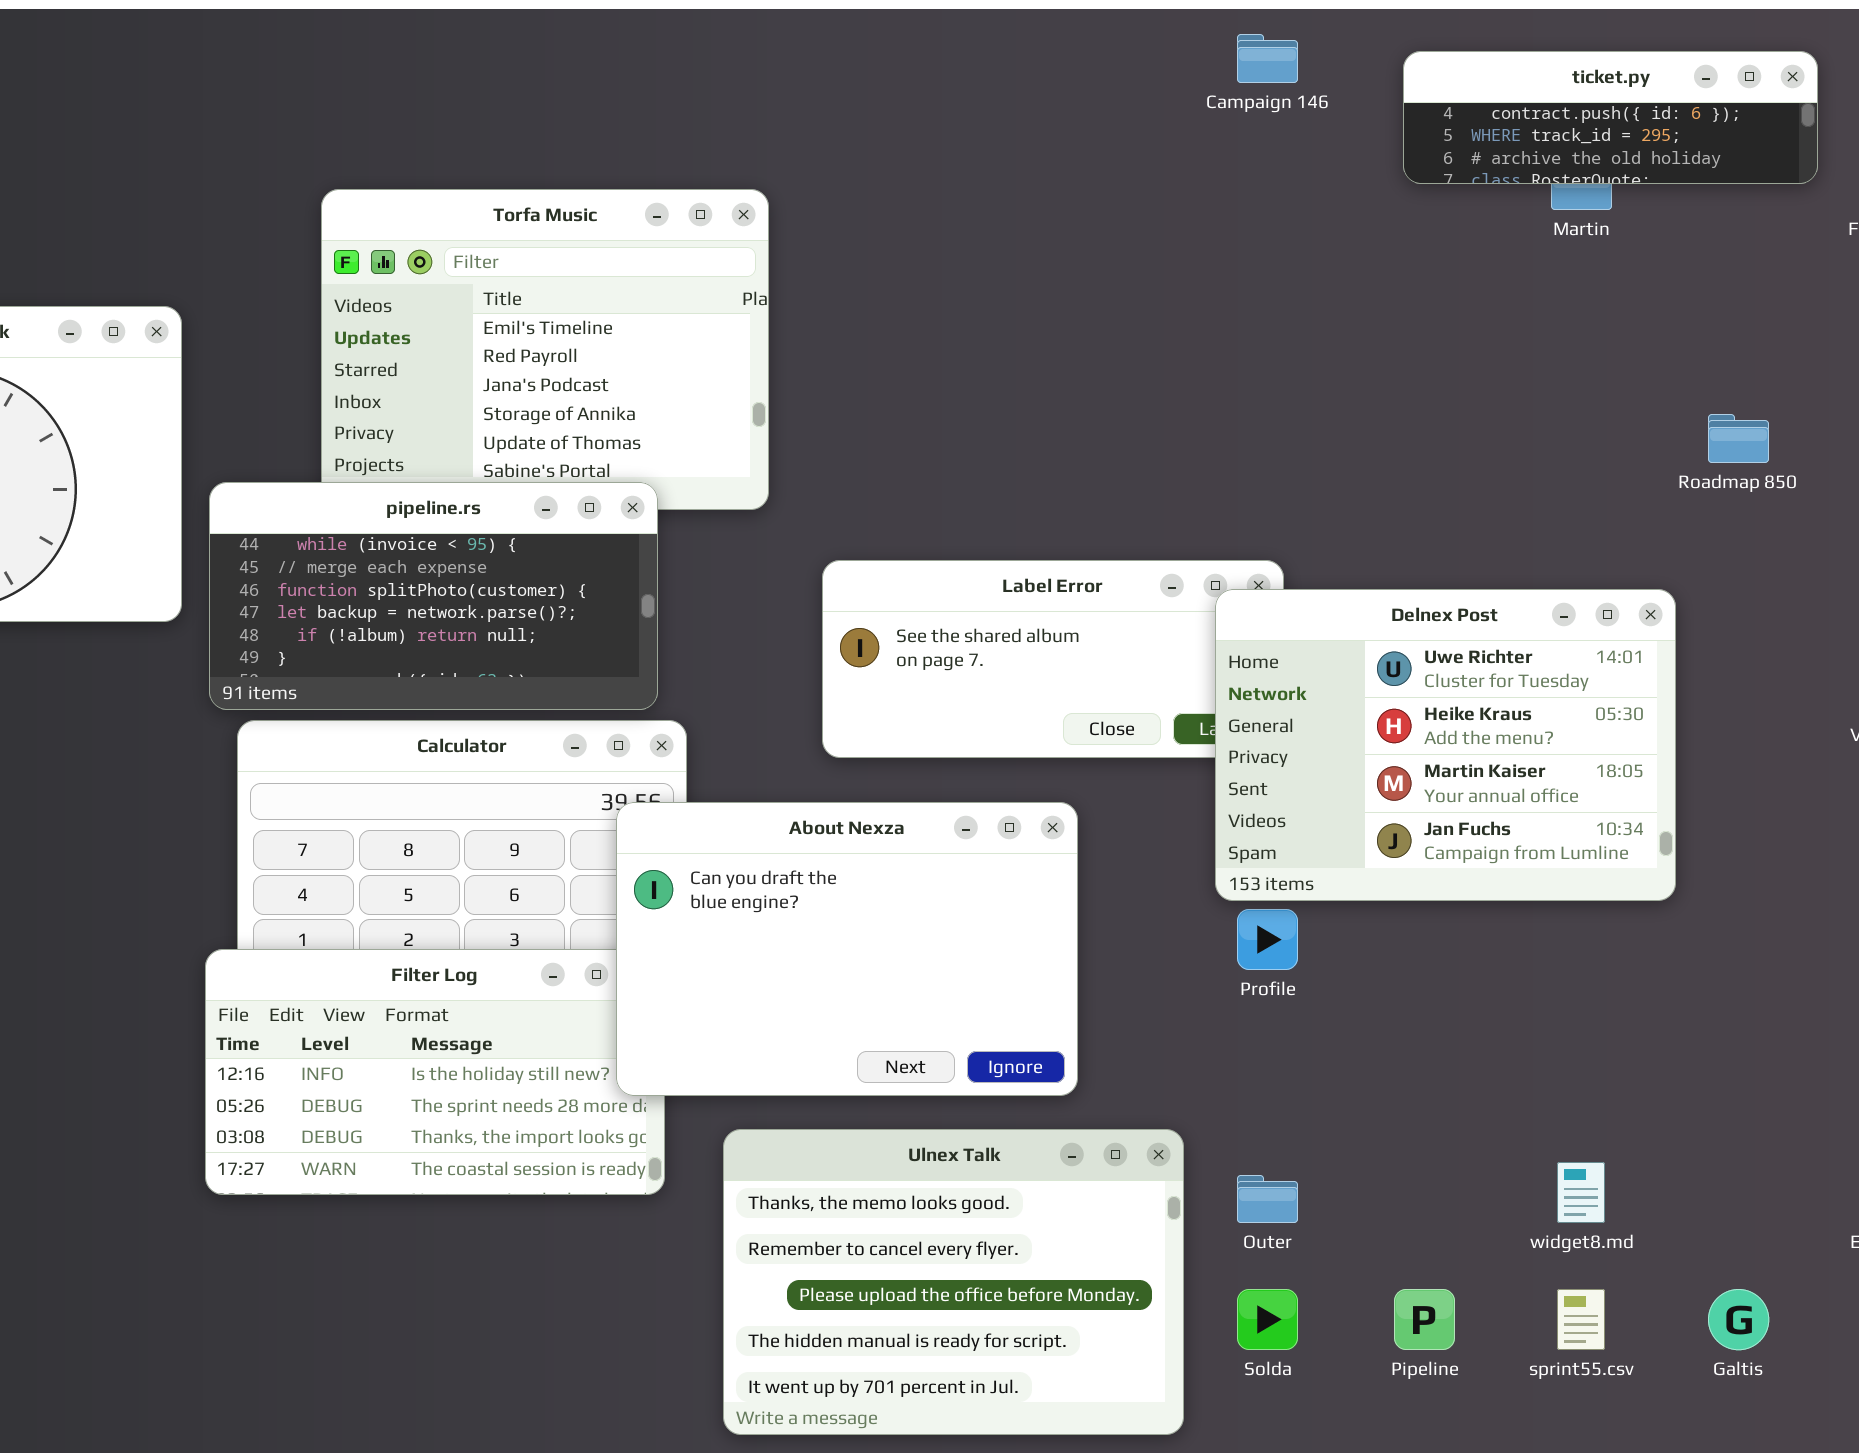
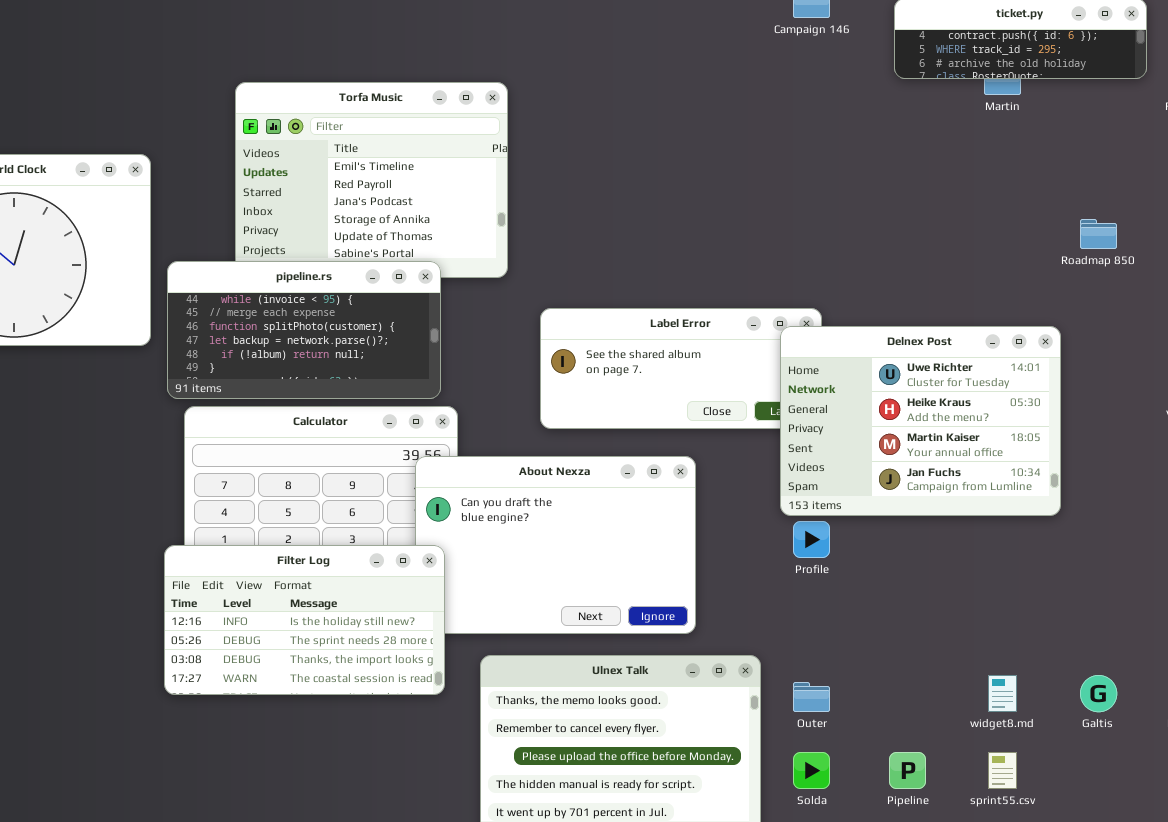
Filter Log: [205,949,665,1195] -> [164,545,445,695], raised
Galtis: [1708,1289,1769,1350] -> [1080,675,1117,712], moved

